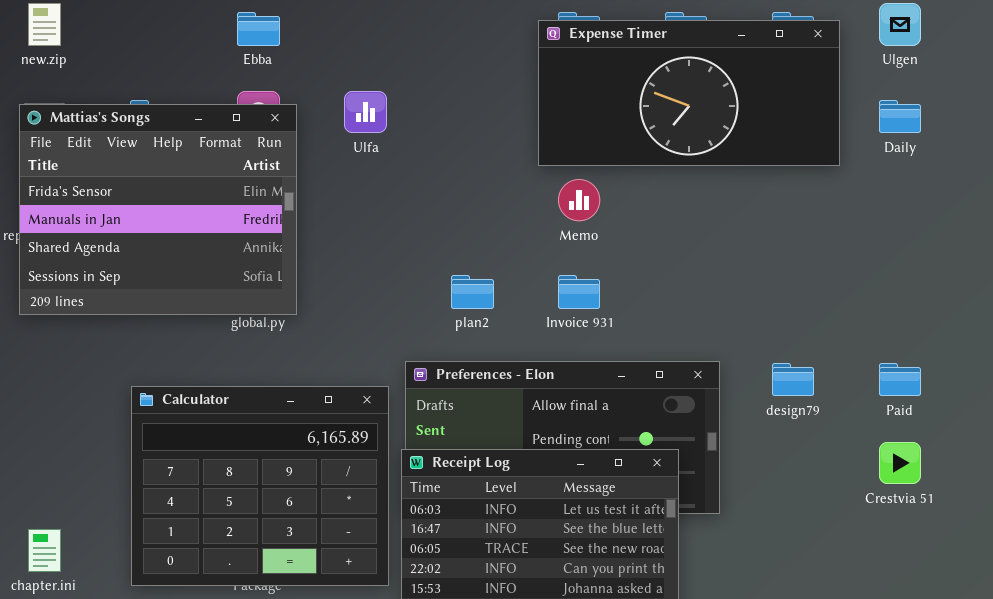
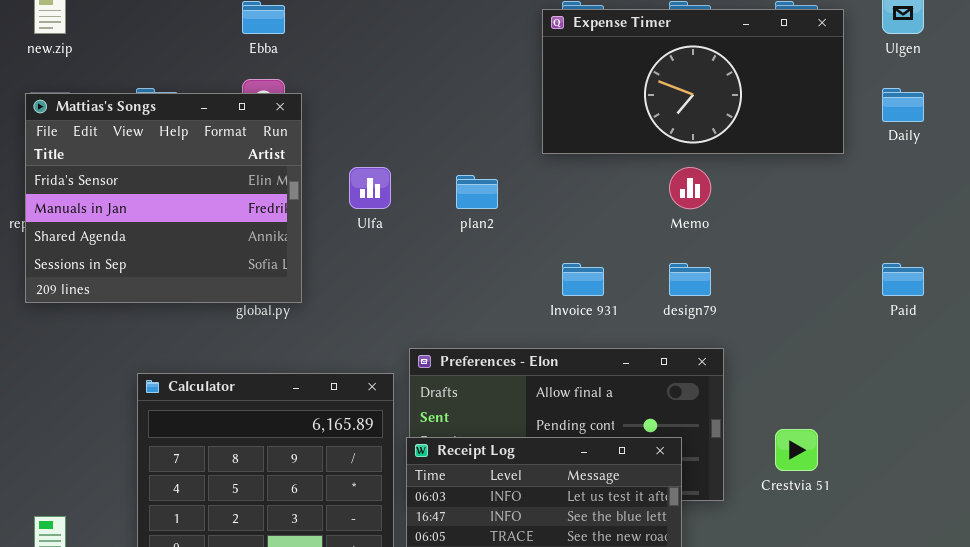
Ulfa: [344,91,387,133] -> [349,167,391,209], moved
Memo: [558,179,600,221] -> [669,167,711,209], moved
plan2: [451,275,494,309] -> [456,175,498,209], moved
design79: [772,363,814,396] -> [669,263,711,296], moved
Paid: [879,363,921,396] -> [882,263,924,296], moved
Crestvia 51: [879,442,921,484] -> [775,429,818,471], moved

